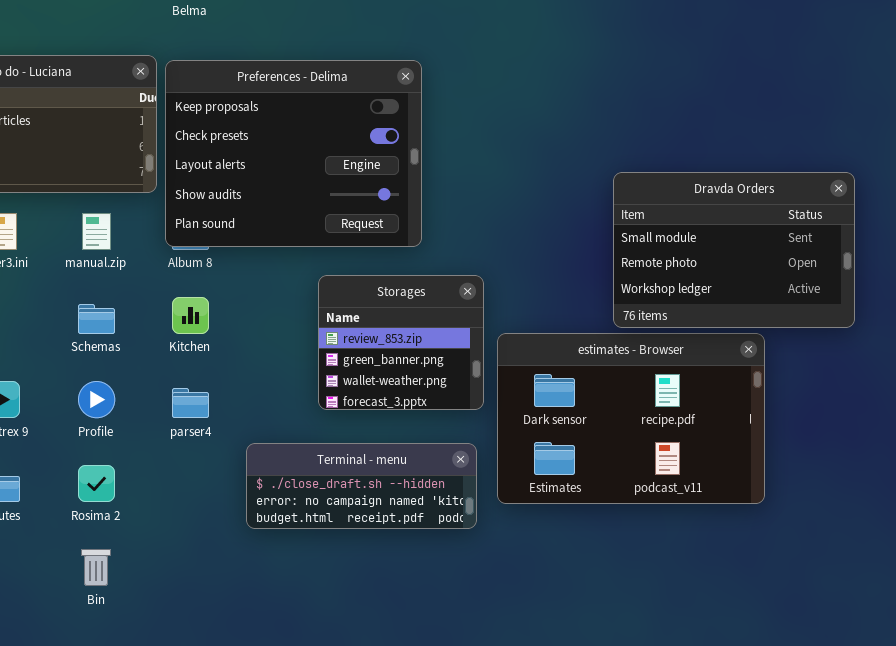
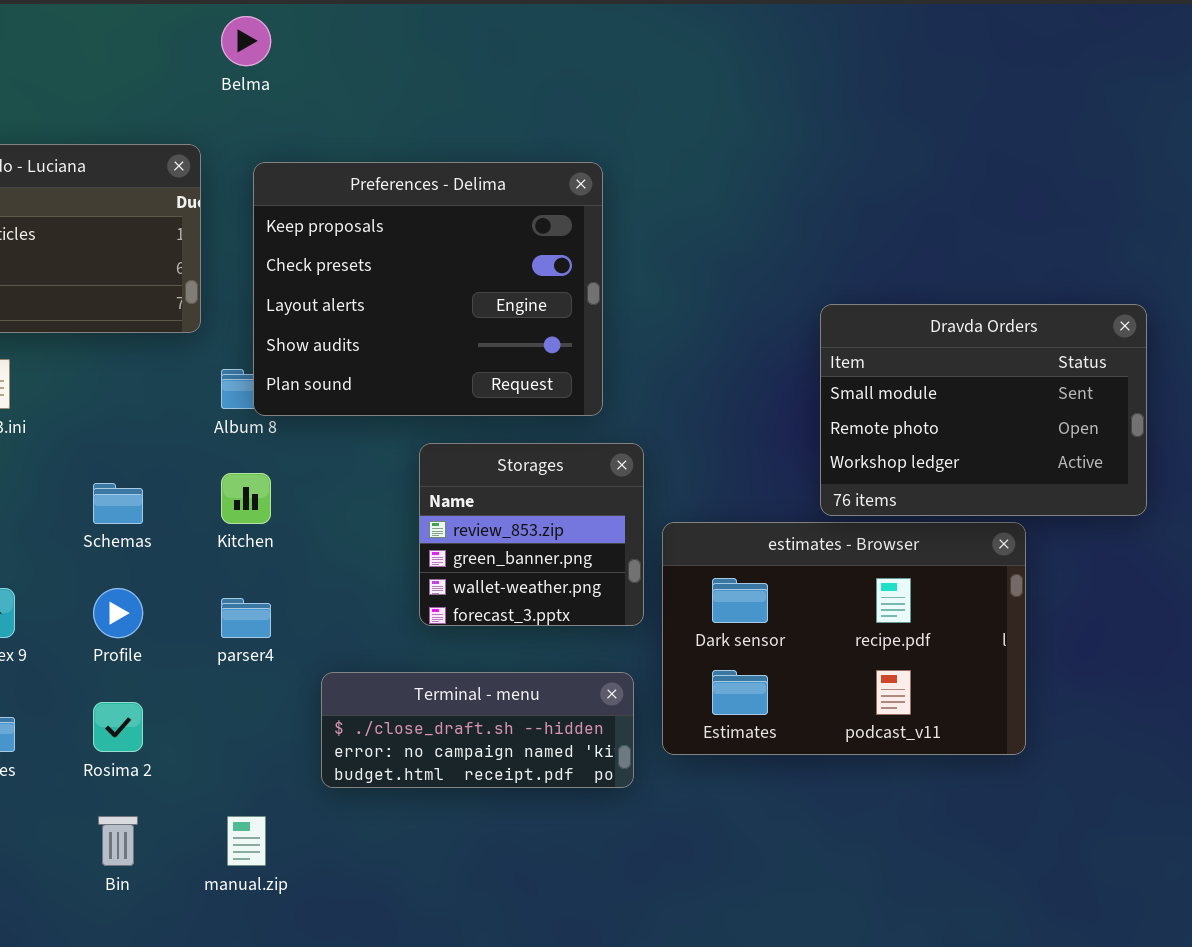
Preferences - Delima: [165,60,422,247] -> [253,162,603,416], moved
manual.zip: [82,213,111,250] -> [227,816,266,866], moved

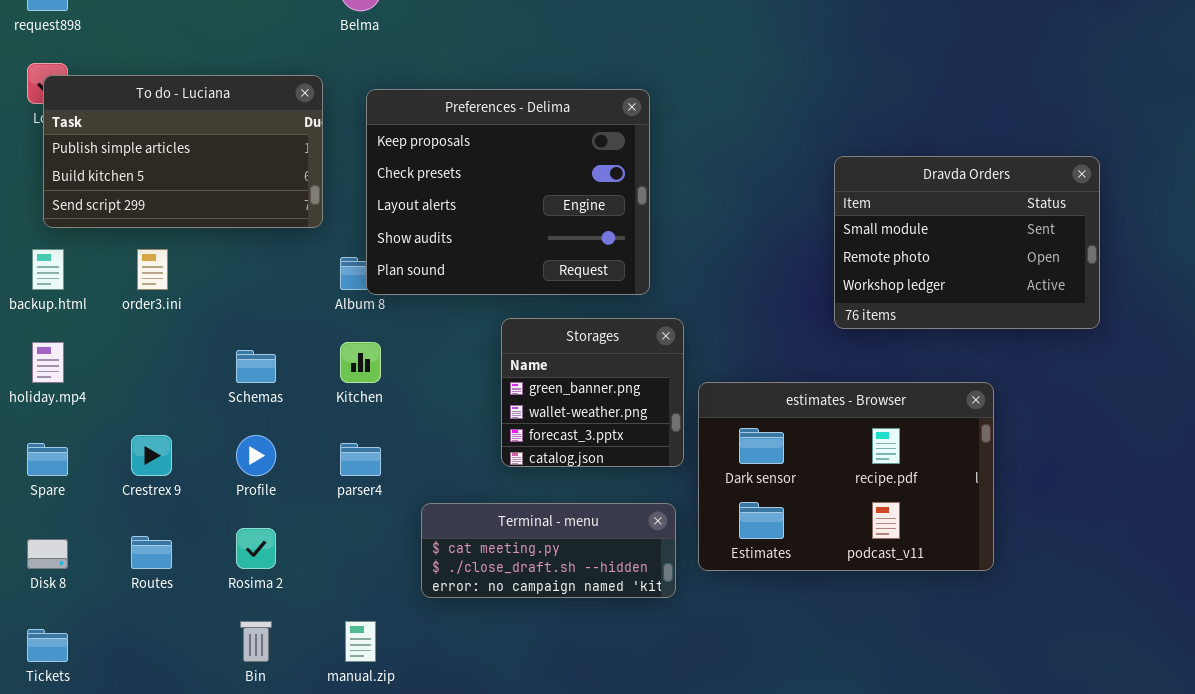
Dravda Orders: [820,304,1147,516] -> [834,156,1100,329], moved
Storages: [419,443,644,626] -> [501,318,684,467], scrolled down 1 row
Terminal - menu: [321,672,634,788] -> [421,503,676,598], scrolled up 1 row

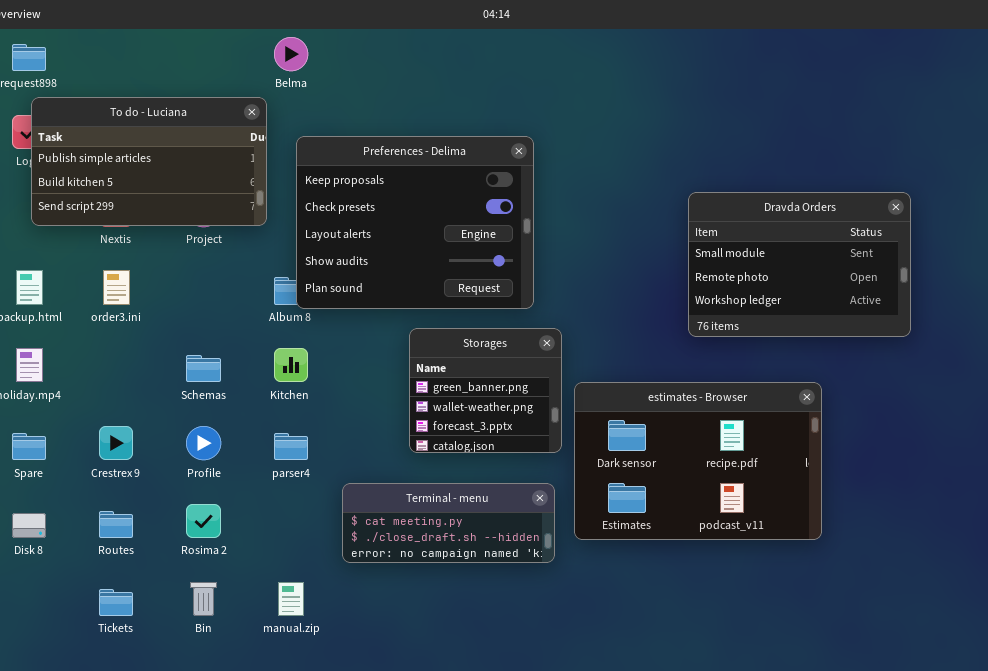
To do - Luciana: [43,75,323,228] -> [31,97,267,226], moved
Tickets: [27,629,68,662] -> [99,589,133,616], moved

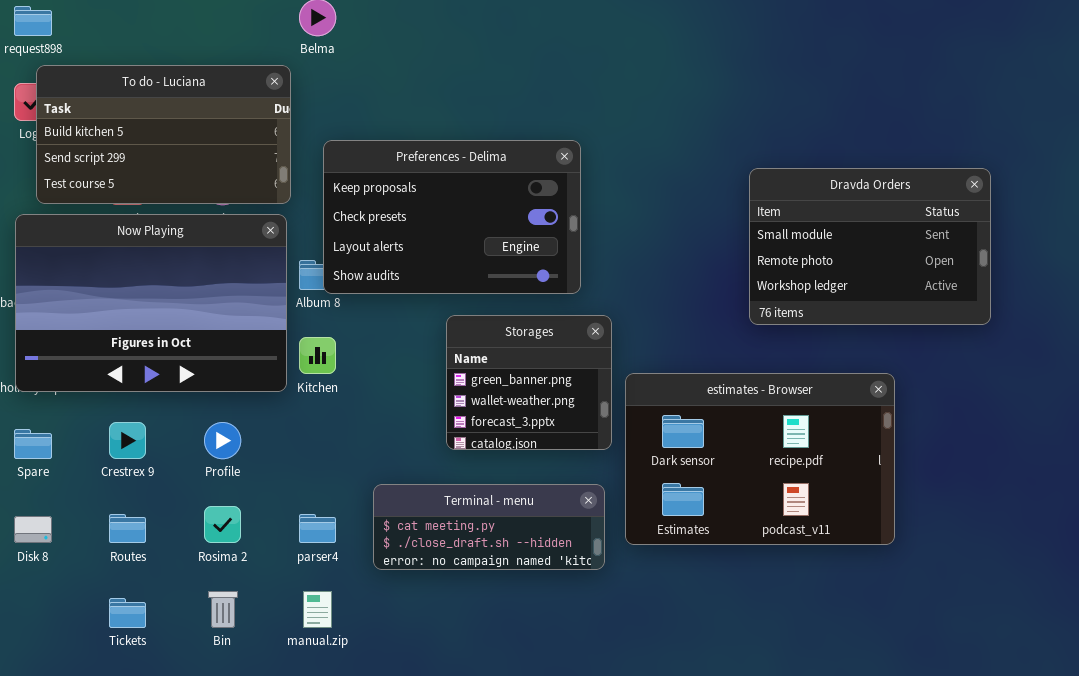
To do - Luciana: [31,97,267,226] -> [36,65,291,204], scrolled down 1 row
Preferences - Delima: [296,136,534,309] -> [323,140,581,294], resized
Now Playing: none -> [15,214,287,392], opened
parser4: [274,433,308,460] -> [299,514,336,543], moved

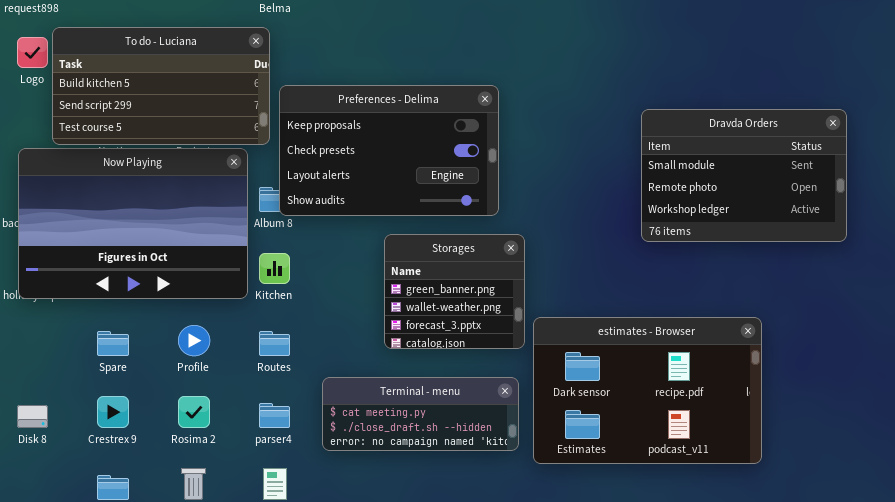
To do - Luciana: [36,65,291,204] -> [52,27,270,145], moved
estimates - Browser: [625,373,895,545] -> [533,317,762,464], moved
Crestrex 9: [109,422,146,459] -> [97,396,129,428], moved
Spare: [14,429,52,459] -> [97,331,129,356], moved
Routes: [109,514,146,543] -> [259,331,290,356], moved

